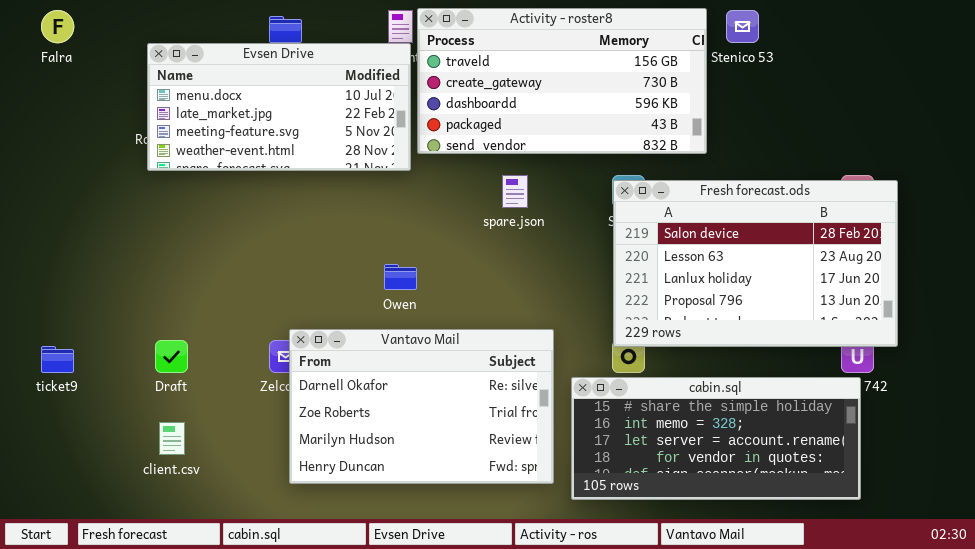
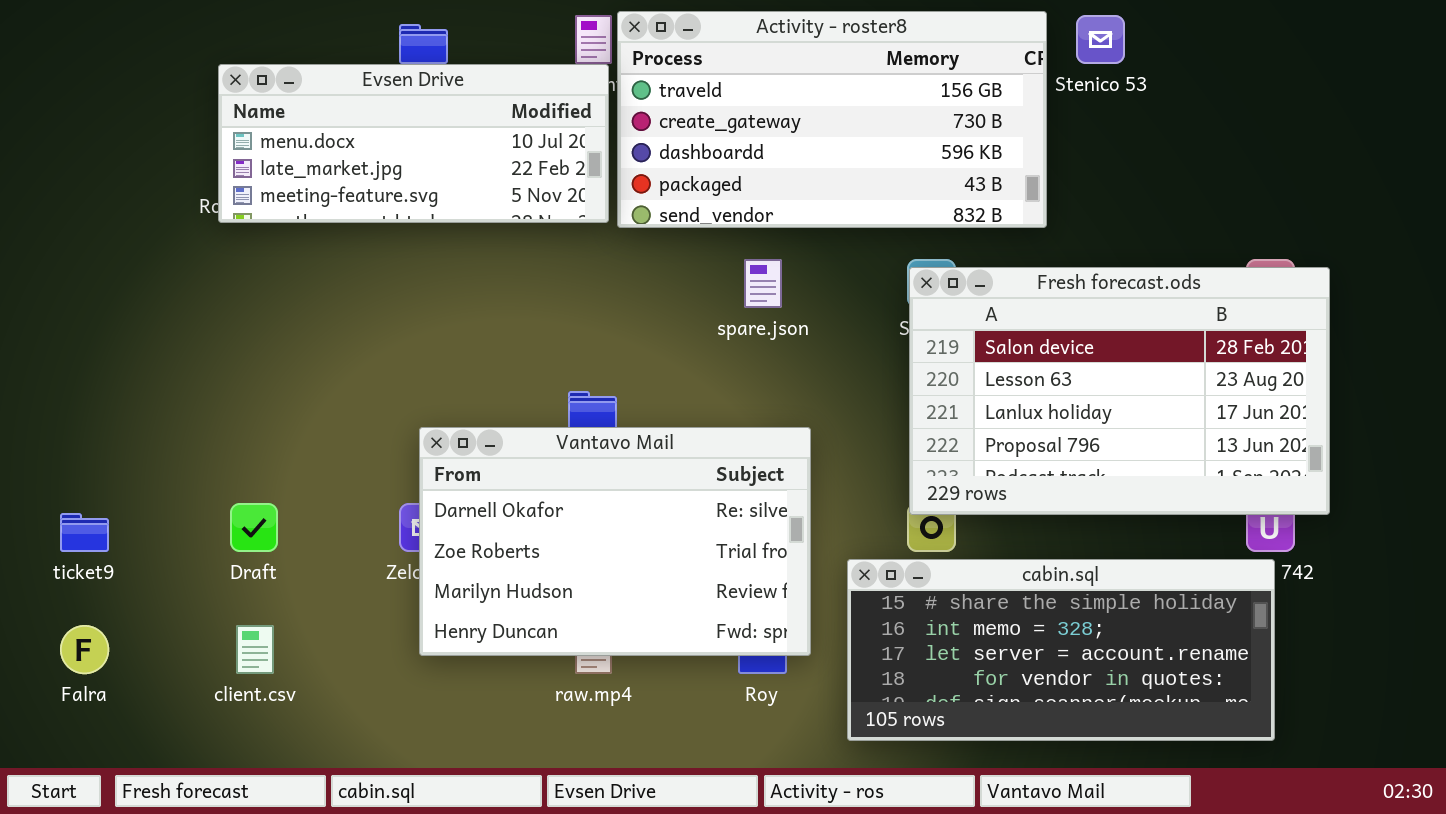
Falra: [41,10,74,43] -> [60,625,109,674], moved
Evsen Drive: [147,43,411,171] -> [218,64,609,223], resized
Vantavo Mail: [289,329,554,484] -> [419,427,811,656], moved

